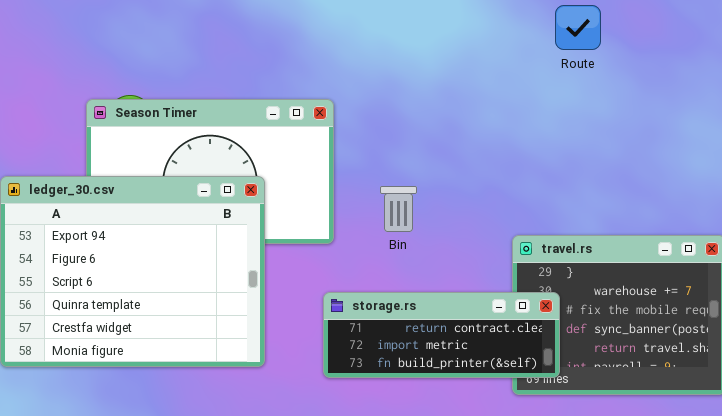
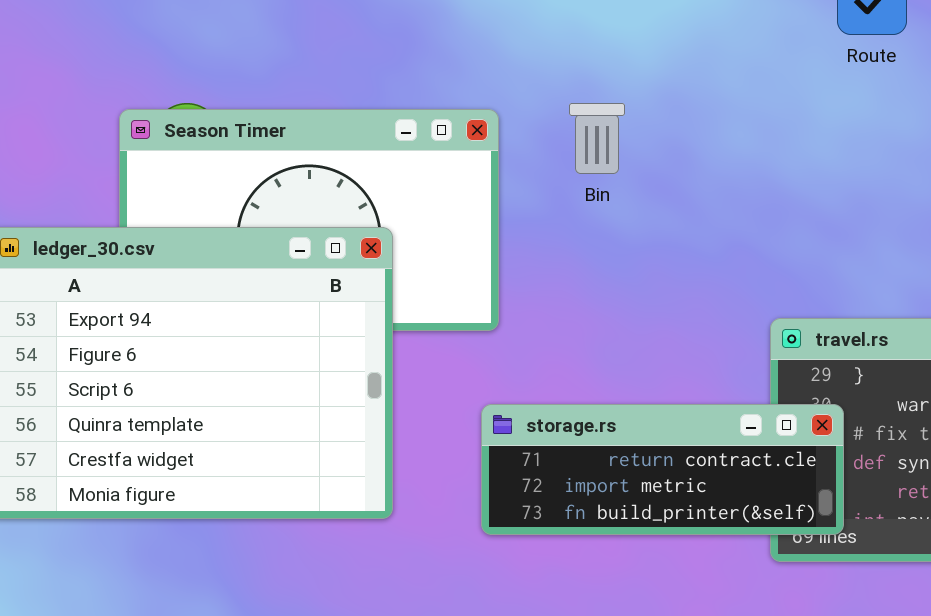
Bin: [380,186,417,232] -> [569,103,625,174], moved

